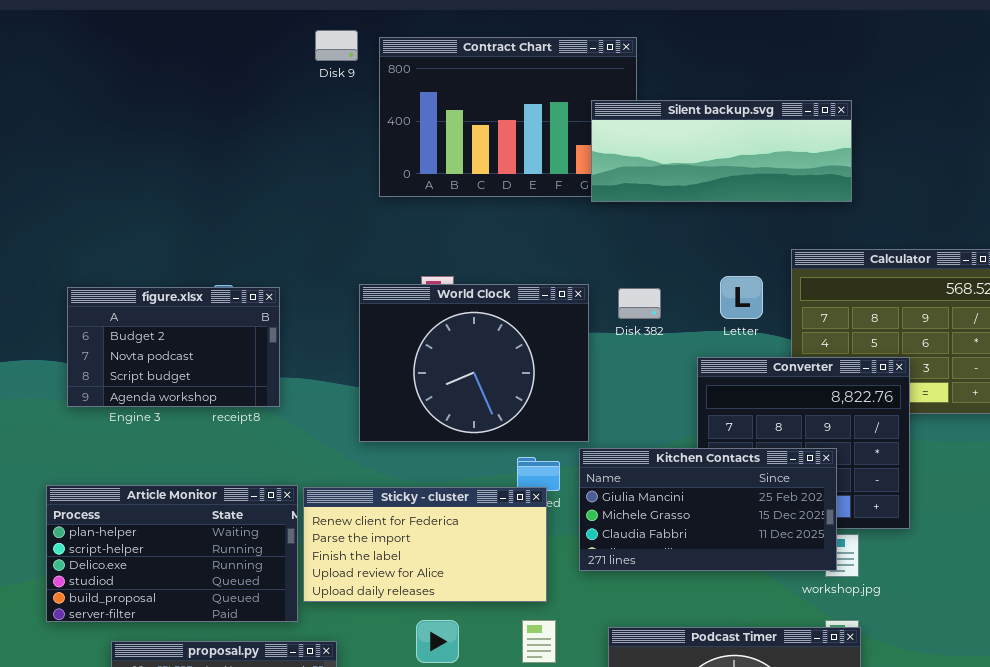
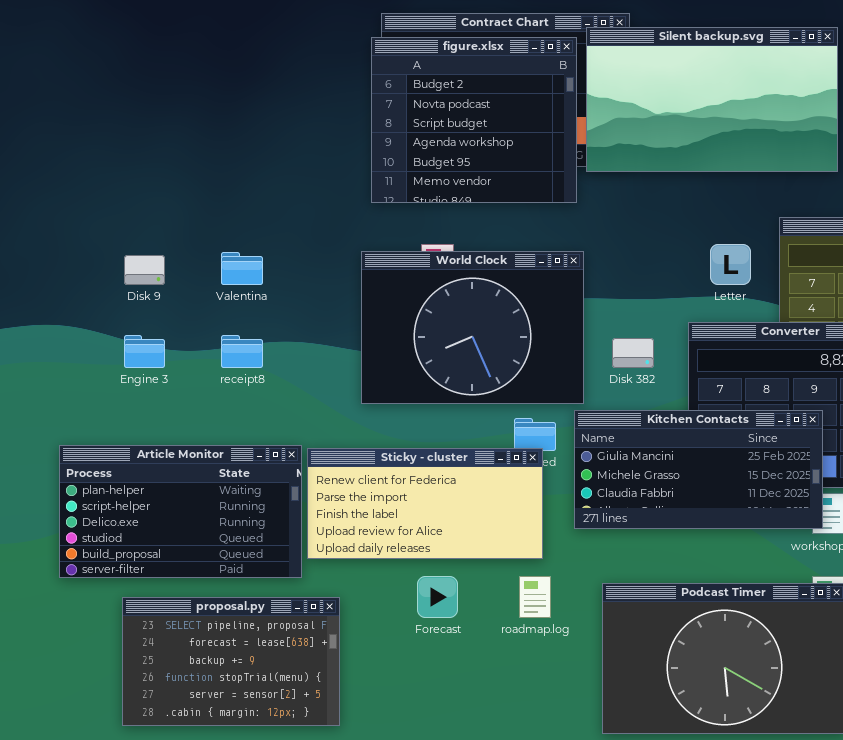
Disk 9: [315,30,358,61] -> [124,255,165,285], moved
Silent backup.svg: [591,100,852,202] -> [586,27,838,172], resized
figure.xlsx: [67,287,280,407] -> [371,37,577,203], moved, resized
Disk 382: [618,288,661,319] -> [612,338,654,368], moved

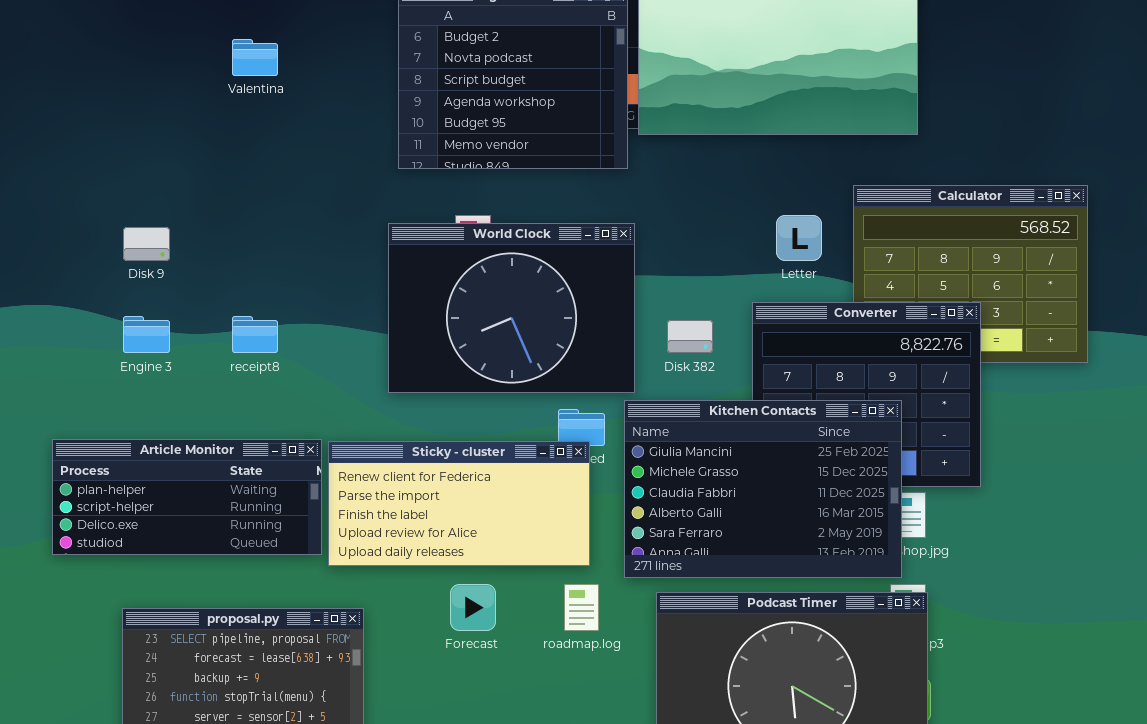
Valentina: [221,252,263,285] -> [232,39,278,76], moved
Kitchen Contacts: [574,410,823,529] -> [624,400,902,578], resized
Article Monitor: [59,445,302,578] -> [52,439,322,555], resized

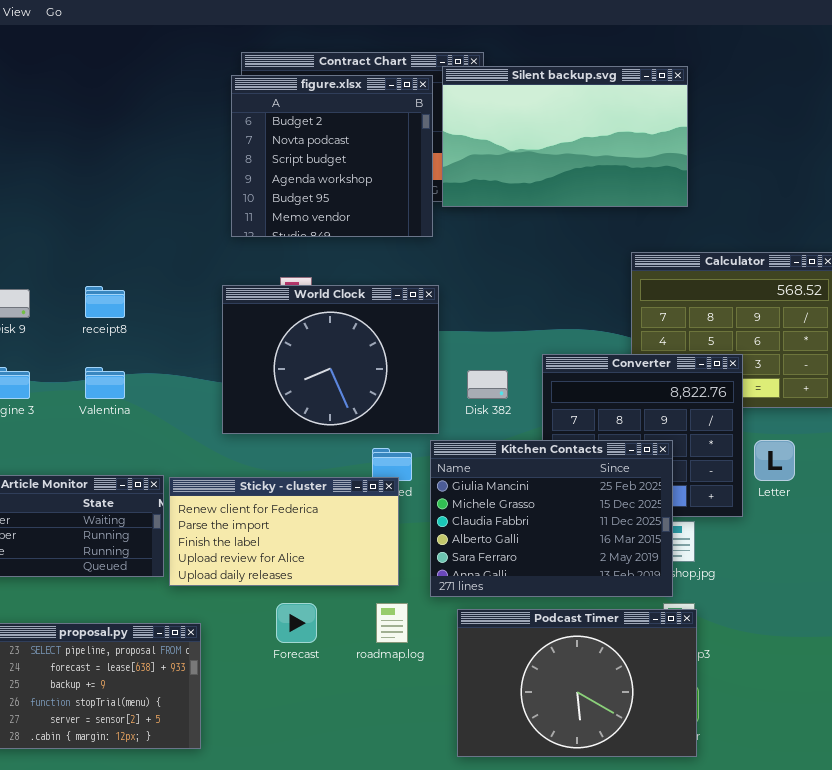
Valentina: [232,39,278,76] -> [85,367,125,399], moved
Letter: [776,215,822,261] -> [754,440,795,481], moved
receipt8: [232,316,278,353] -> [85,286,125,318], moved

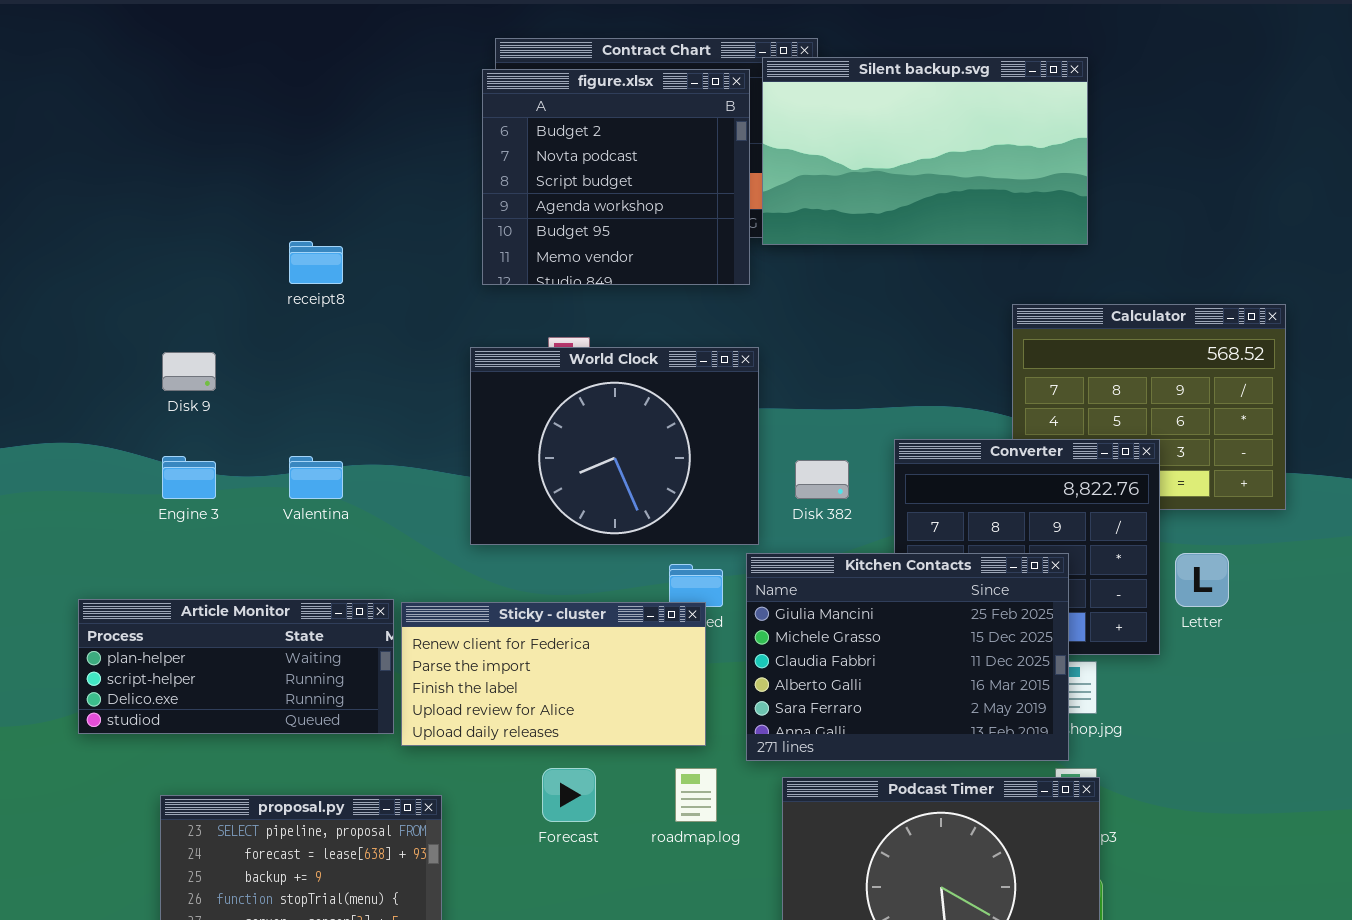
receipt8: [85,286,125,318] -> [289,241,343,284], moved

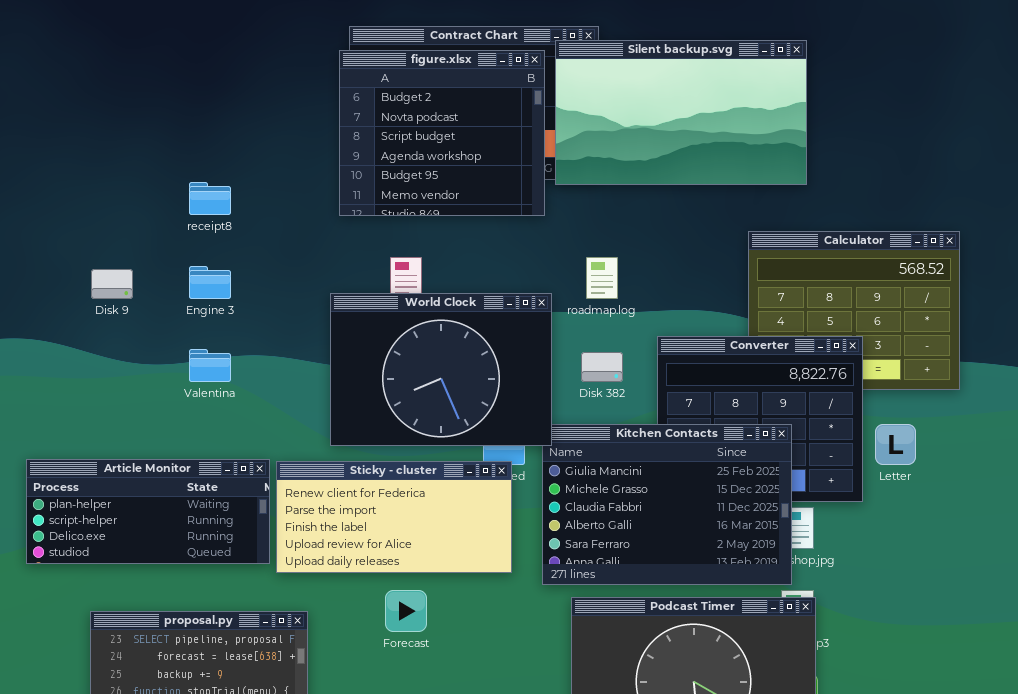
World Clock: [470,347,759,545] -> [330,293,552,446], moved
Engine 3: [162,456,216,499] -> [189,266,231,299], moved
roadmap.log: [675,768,717,822] -> [586,257,618,299], moved

